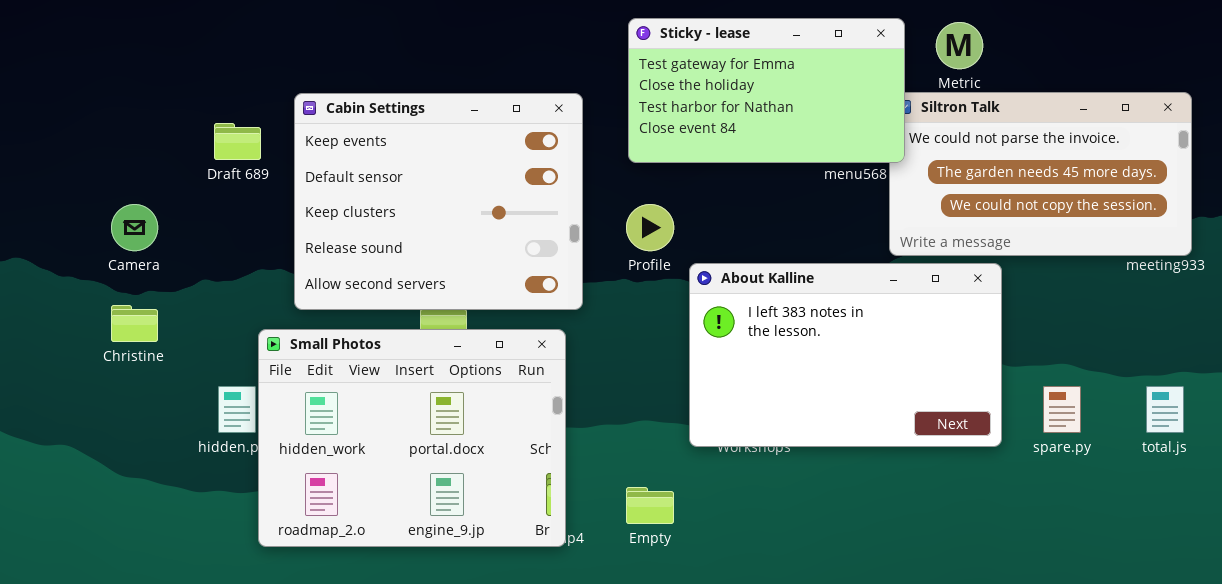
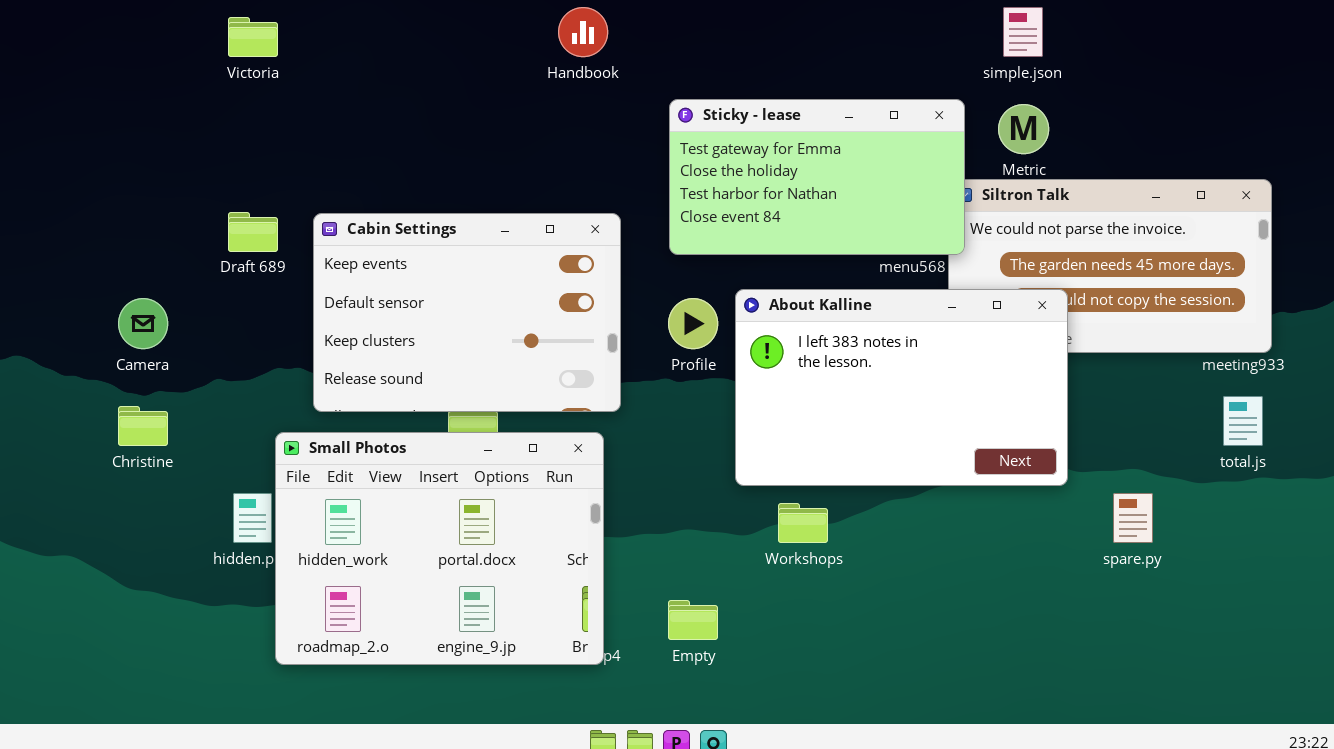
Cabin Settings: [294,93,583,310] -> [313,213,621,412], resized
About Kalline: [689,263,1002,447] -> [735,289,1068,486], moved
total.js: [1146,386,1184,433] -> [1223,396,1263,446], moved

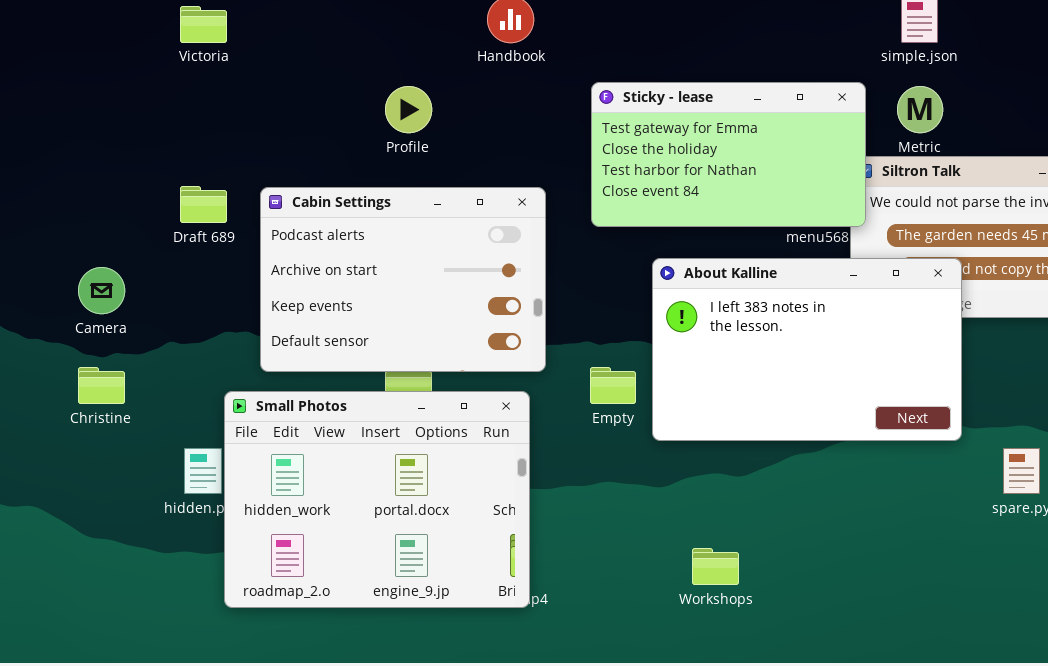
Cabin Settings: [313,213,621,412] -> [260,187,546,372], scrolled up 2 rows
Profile: [668,298,718,349] -> [385,86,432,133], moved
Workshops: [778,503,828,543] -> [692,548,739,585], moved
Empty: [668,600,718,640] -> [590,367,636,404], moved

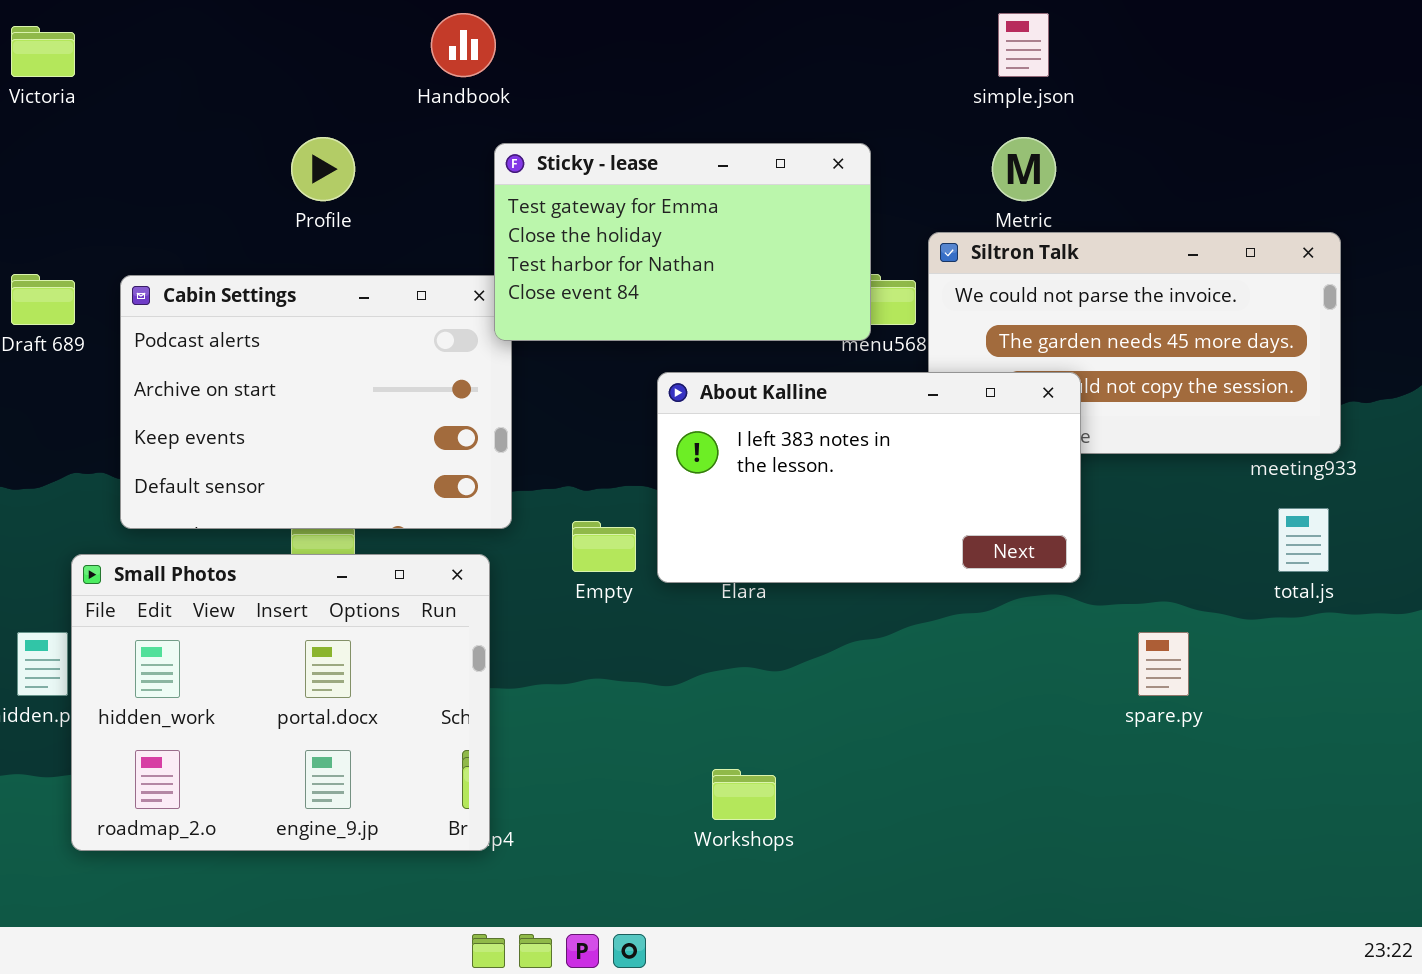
Sticky - lease: [591,82,866,227] -> [494,143,871,341], moved
About Kalline: [652,258,962,441] -> [657,372,1081,583], resized

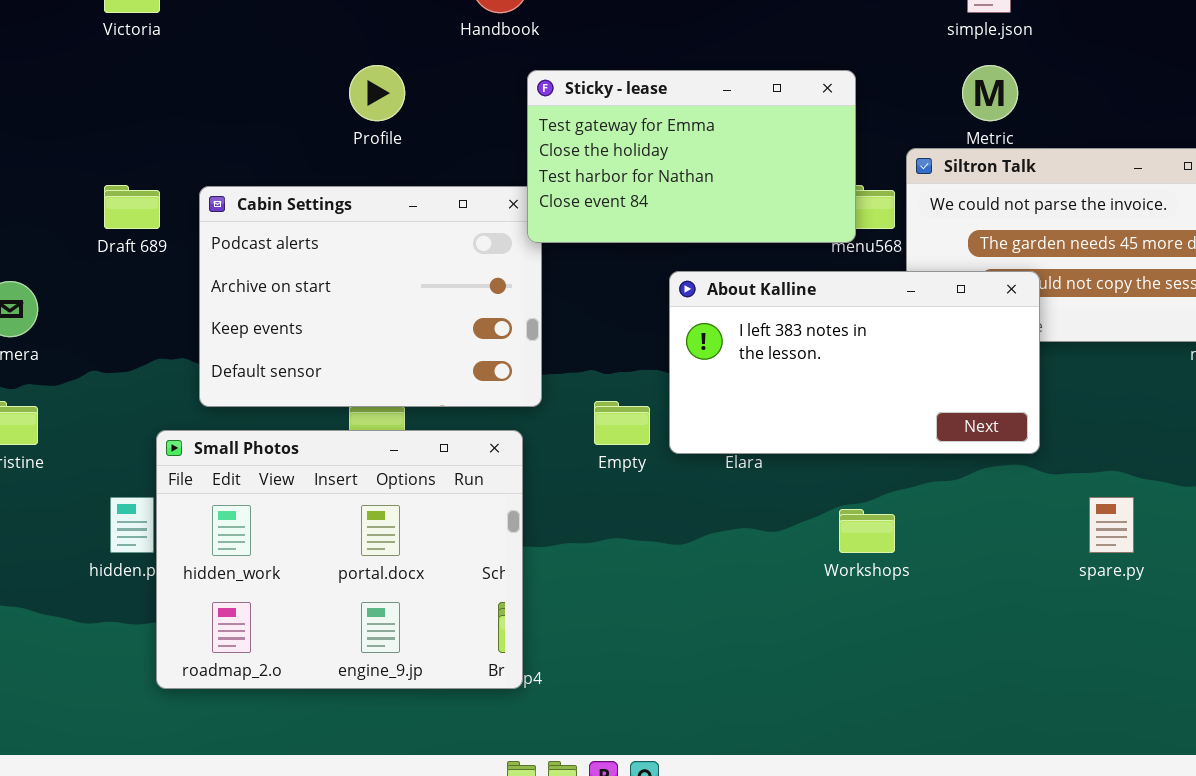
Workshops: [712,769,776,820] -> [839,509,895,553], moved

